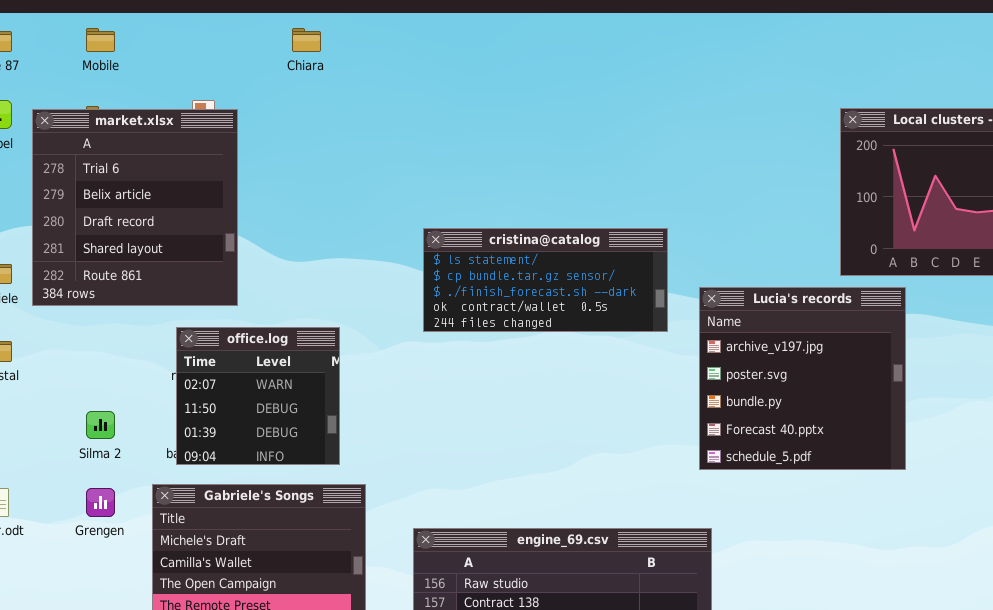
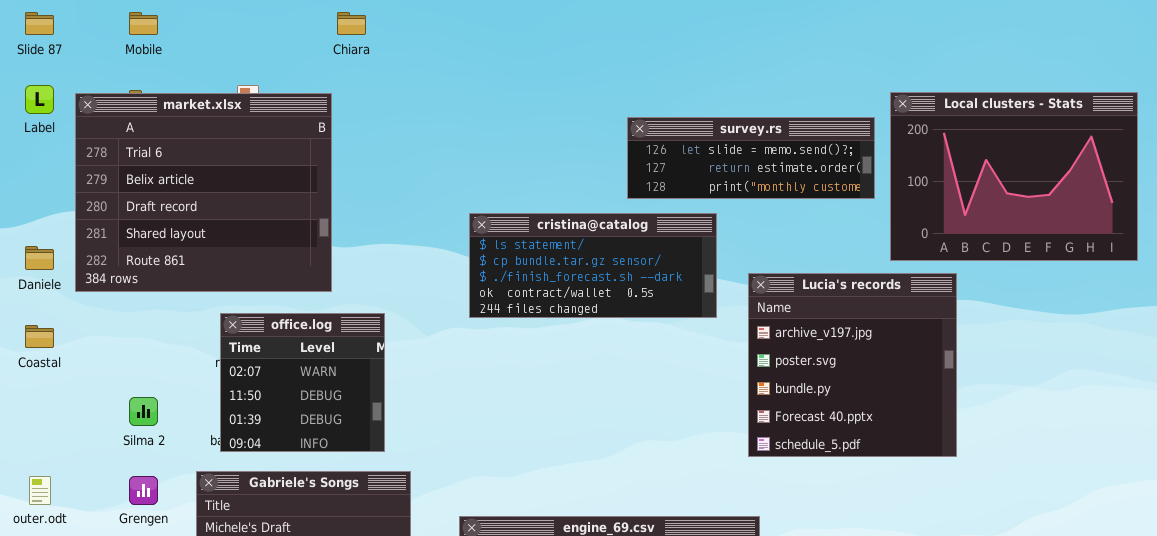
market.xlsx: [32,109,238,306] -> [75,93,332,292], resized
survey.rs: none -> [627,117,875,199], opened

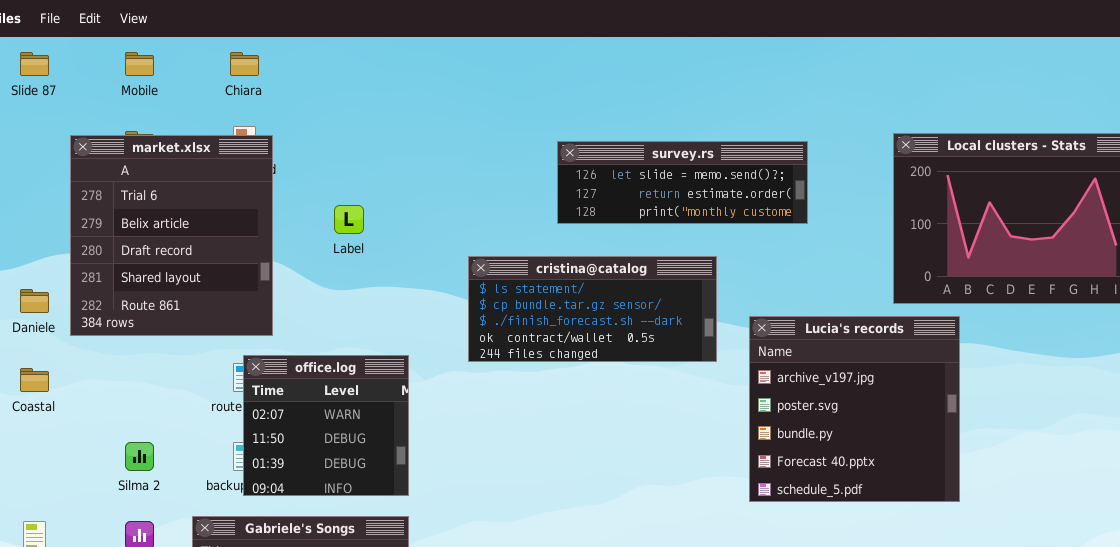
Chiara: [337,12,366,35] -> [230,52,259,76], moved
Label: [25,85,54,114] -> [334,205,364,234], moved
market.xlsx: [75,93,332,292] -> [70,135,273,336], resized
survey.rs: [627,117,875,199] -> [557,141,808,224], moved
office.log: [220,313,385,452] -> [243,355,409,496], moved

